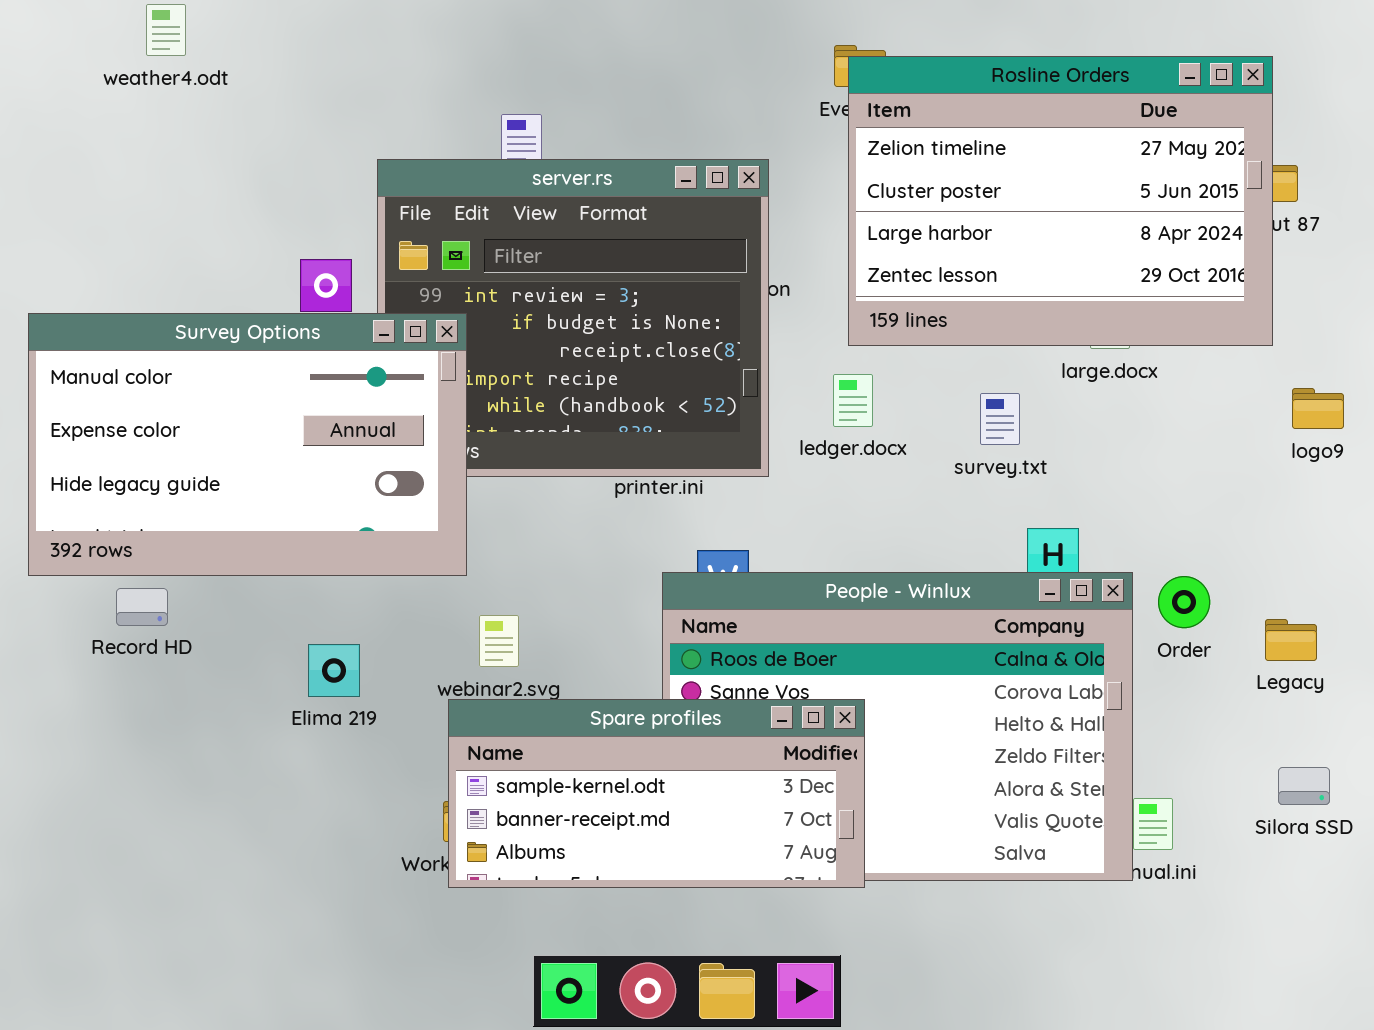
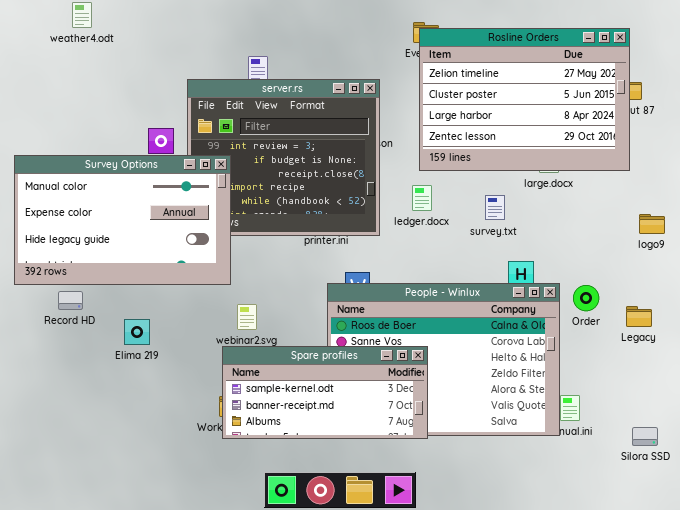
logo9: [1292,388,1344,429] -> [639,214,665,234], moved
Elima 219: [308,644,360,697] -> [124,319,150,345], moved
Silora SSD: [1278,767,1330,805] -> [632,427,658,446], moved

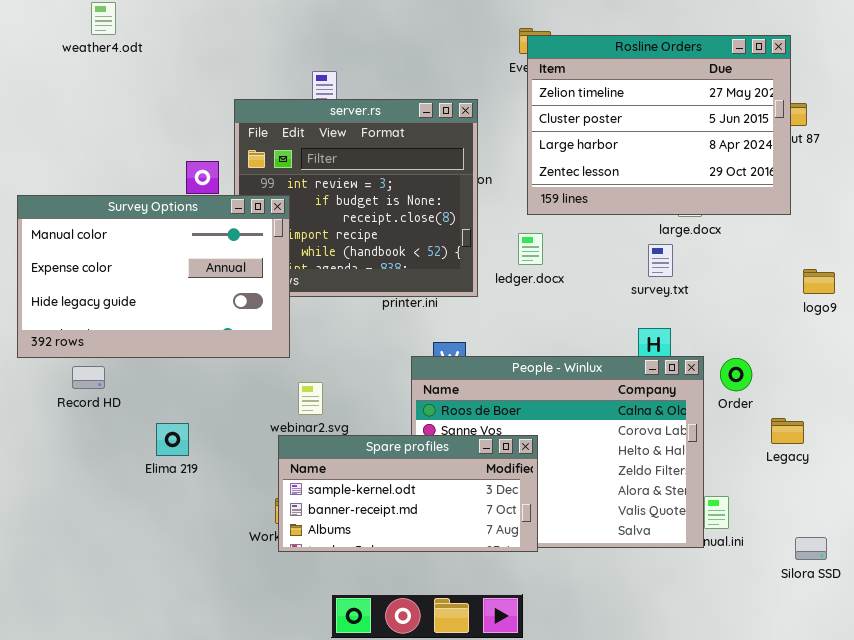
survey.txt: [485,195,505,220] -> [648,244,673,277], moved
Legacy: [626,306,652,327] -> [771,418,804,444], moved
Elima 219: [124,319,150,345] -> [156,423,189,456], moved

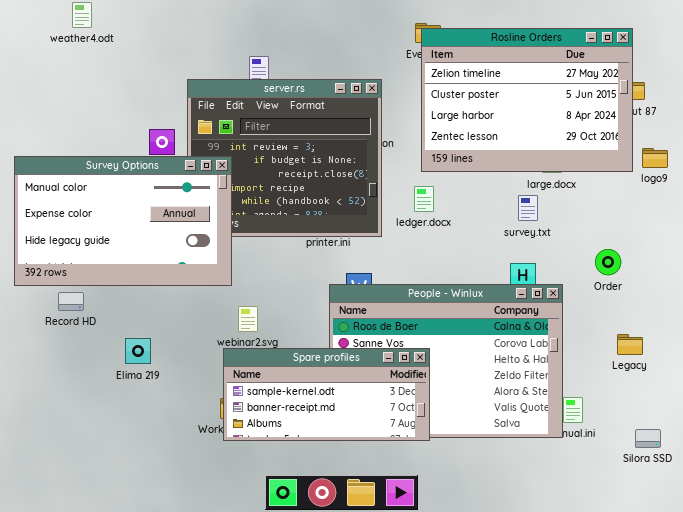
logo9: [803,269,835,294] -> [642,148,668,168], moved
Order: [720,358,752,391] -> [595,249,621,275], moved

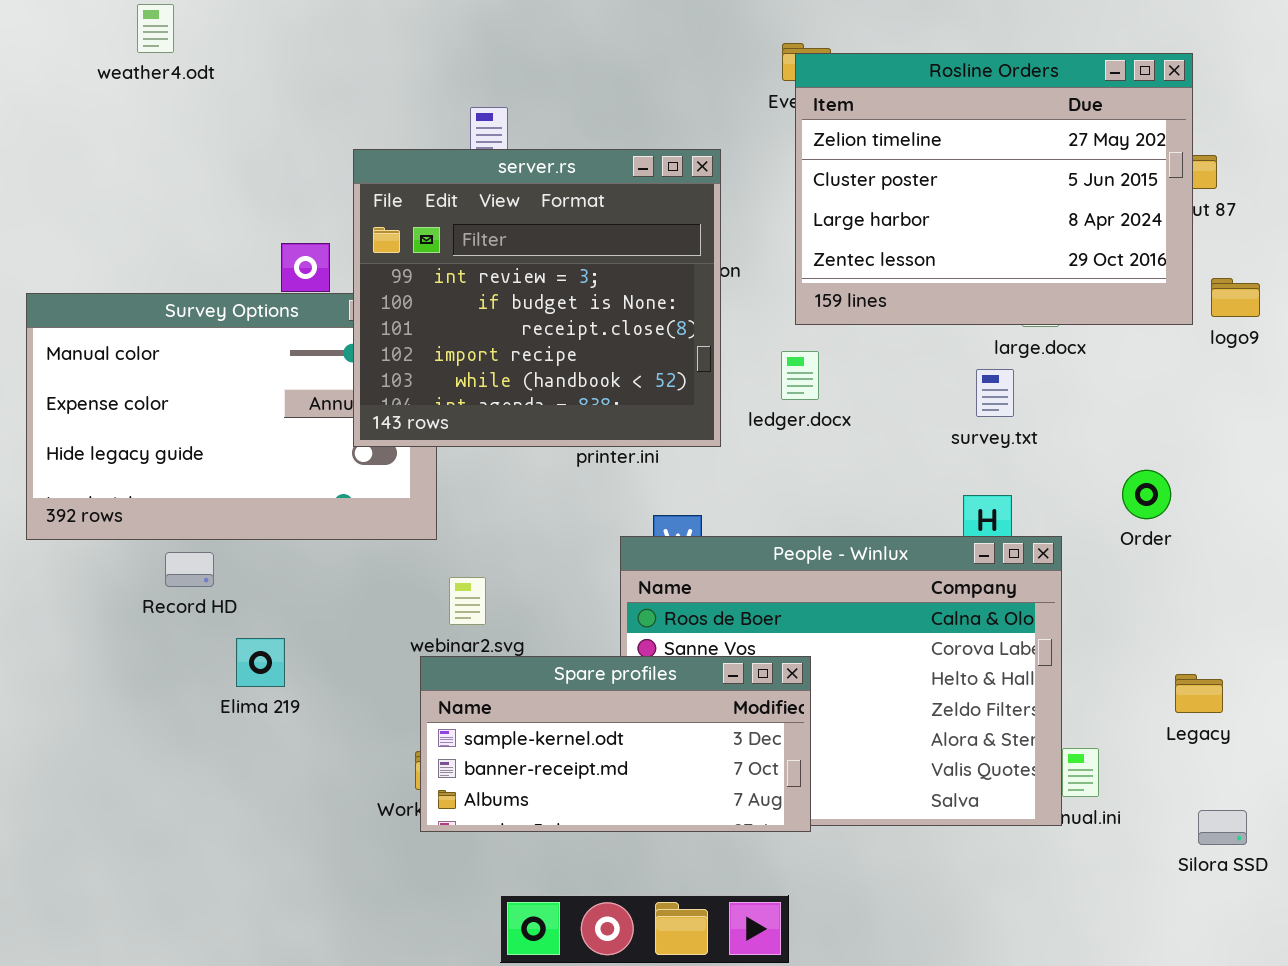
server.rs: [187,79,382,237] -> [353,149,721,447], raised
Record HD: [58,292,84,311] -> [165,552,214,587], moved
Legacy: [617,334,643,355] -> [1175,674,1223,713], moved

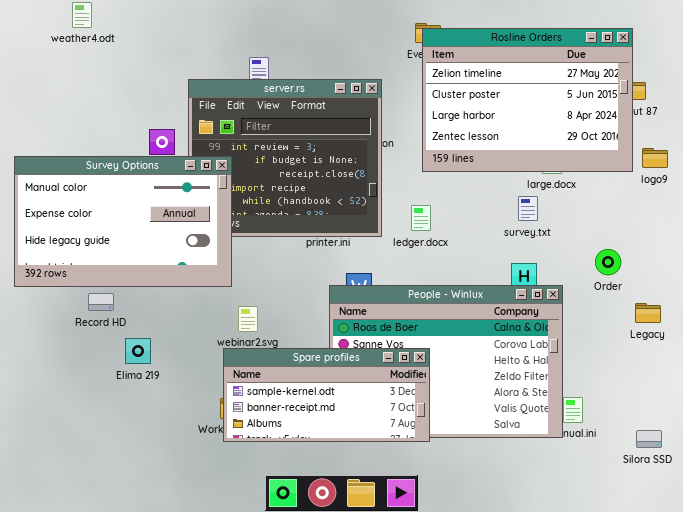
Survey Options: [26,293,437,540] -> [14,156,232,287], raised
ledger.docx: [781,351,819,400] -> [411,205,431,231], moved
Legacy: [1175,674,1223,713] -> [635,303,661,323], moved

